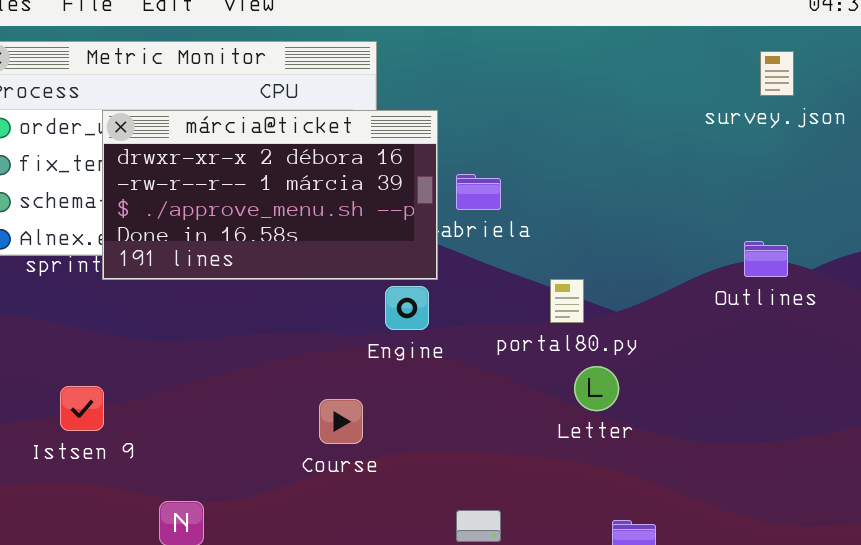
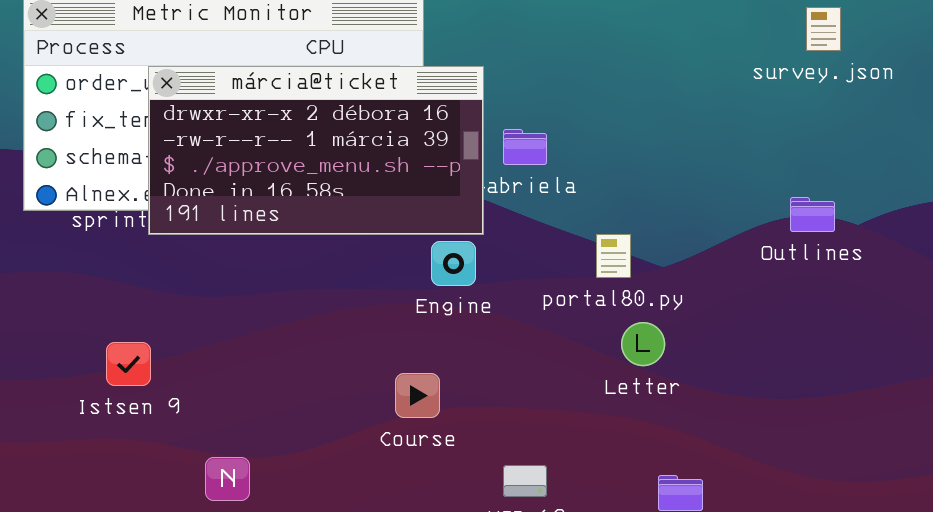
Course: [319,399,363,444] -> [395,373,440,418], moved

